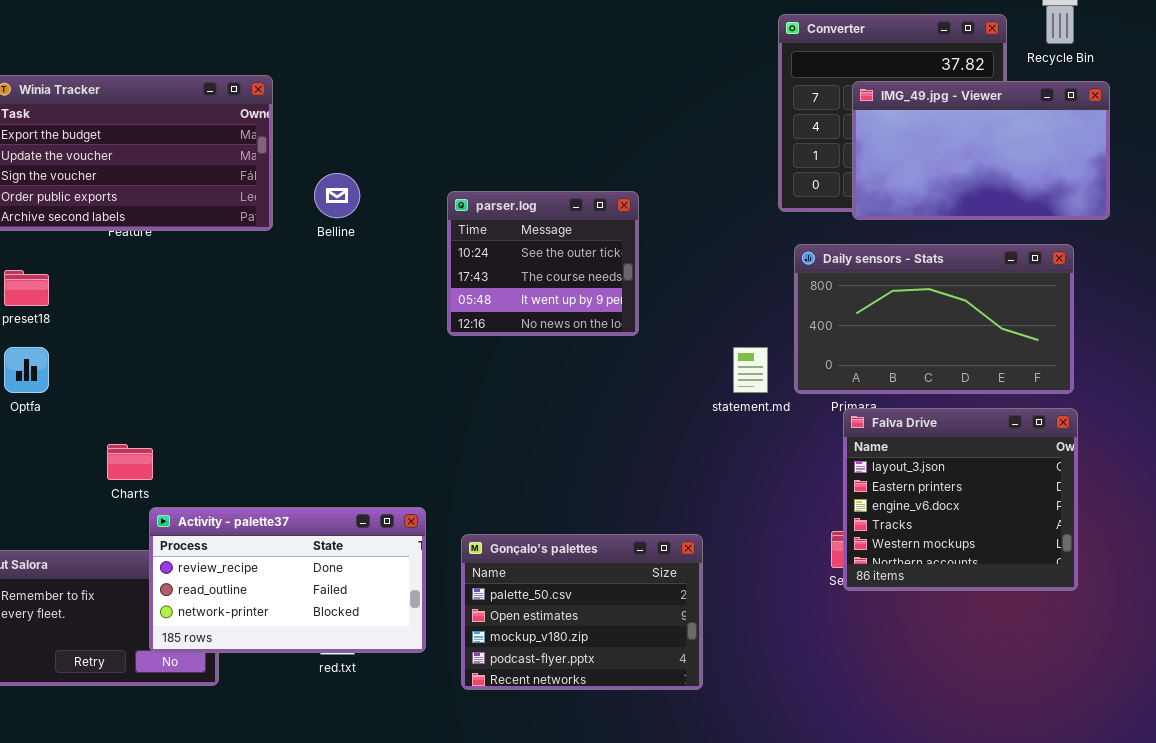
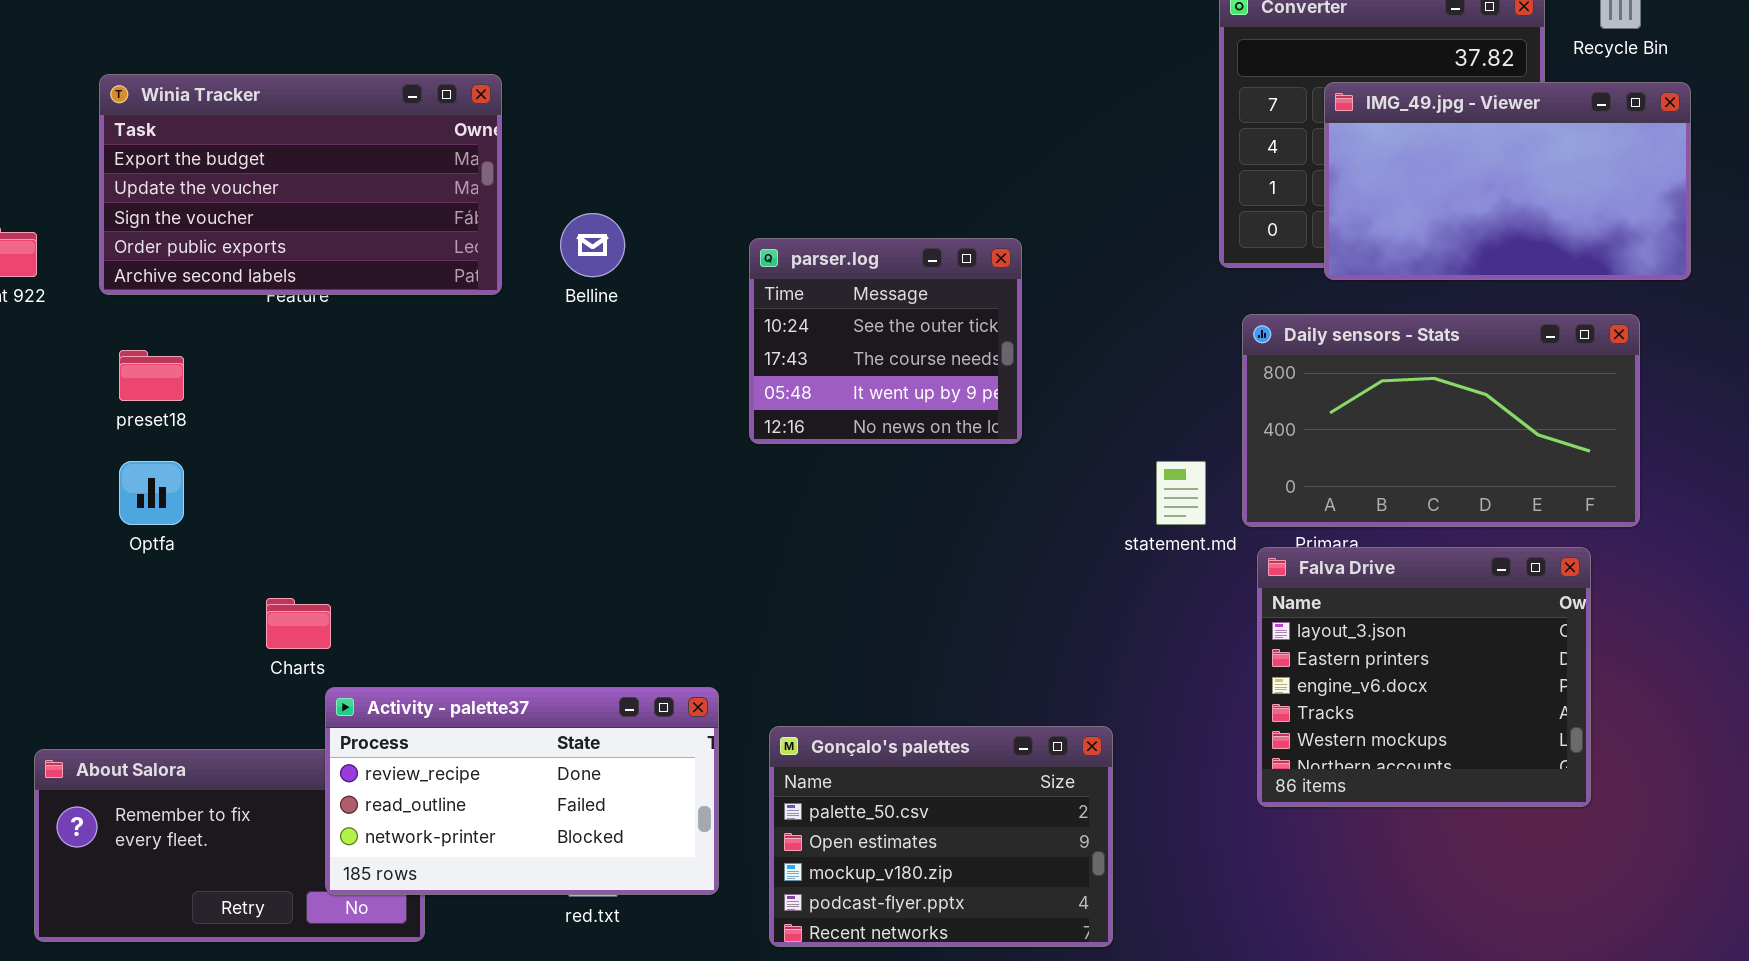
Falva Drive: [843,408,1078,591] -> [1257,547,1591,807], moved

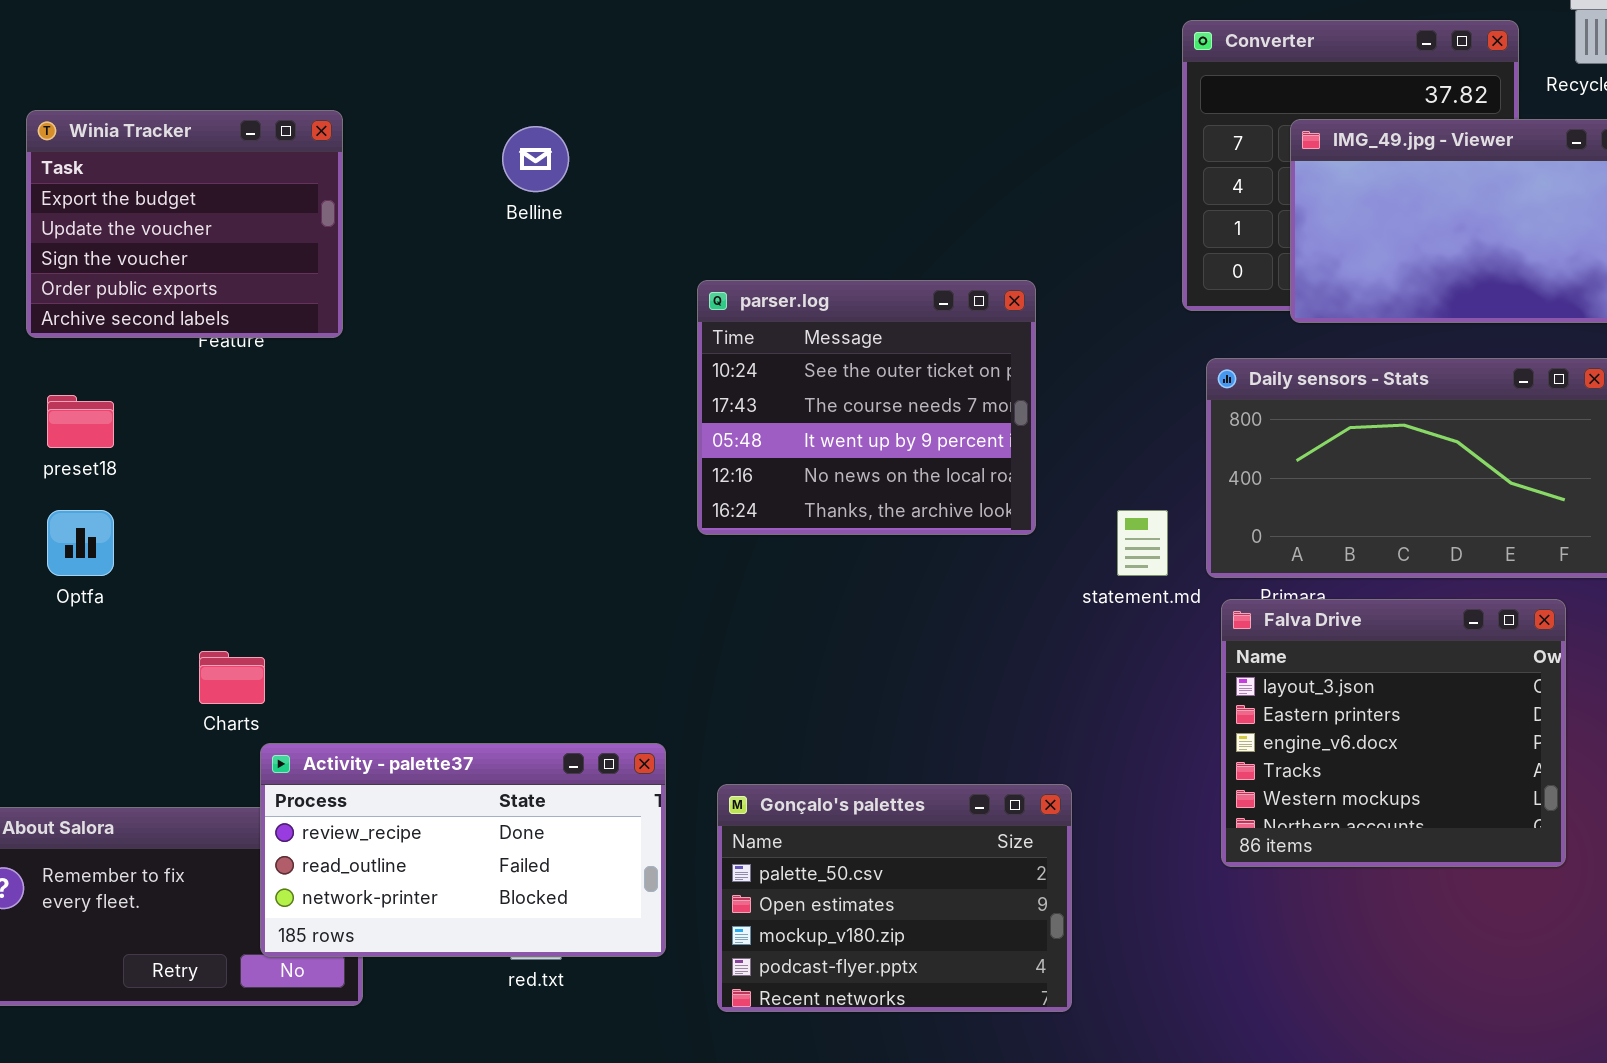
Winia Tracker: [99,74,502,295] -> [26,110,343,338], resized
Belline: [560,213,625,277] -> [502,126,569,192], moved
parser.log: [749,238,1022,444] -> [697,280,1036,535], resized

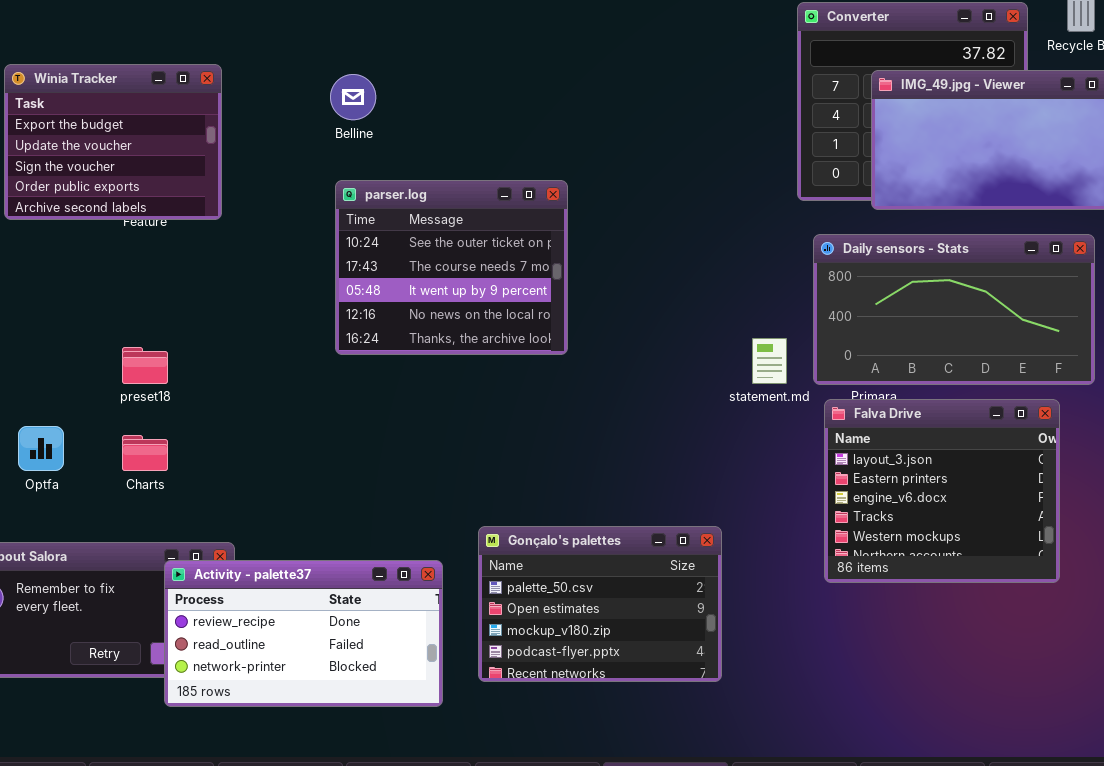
parser.log: [697,280,1036,535] -> [335,180,568,355], moved
preset18: [47,395,114,448] -> [122,347,168,384], moved
Optfa: [47,510,114,576] -> [18,426,64,471], moved
Activity - palette37: [260,743,666,957] -> [164,560,443,707], moved

